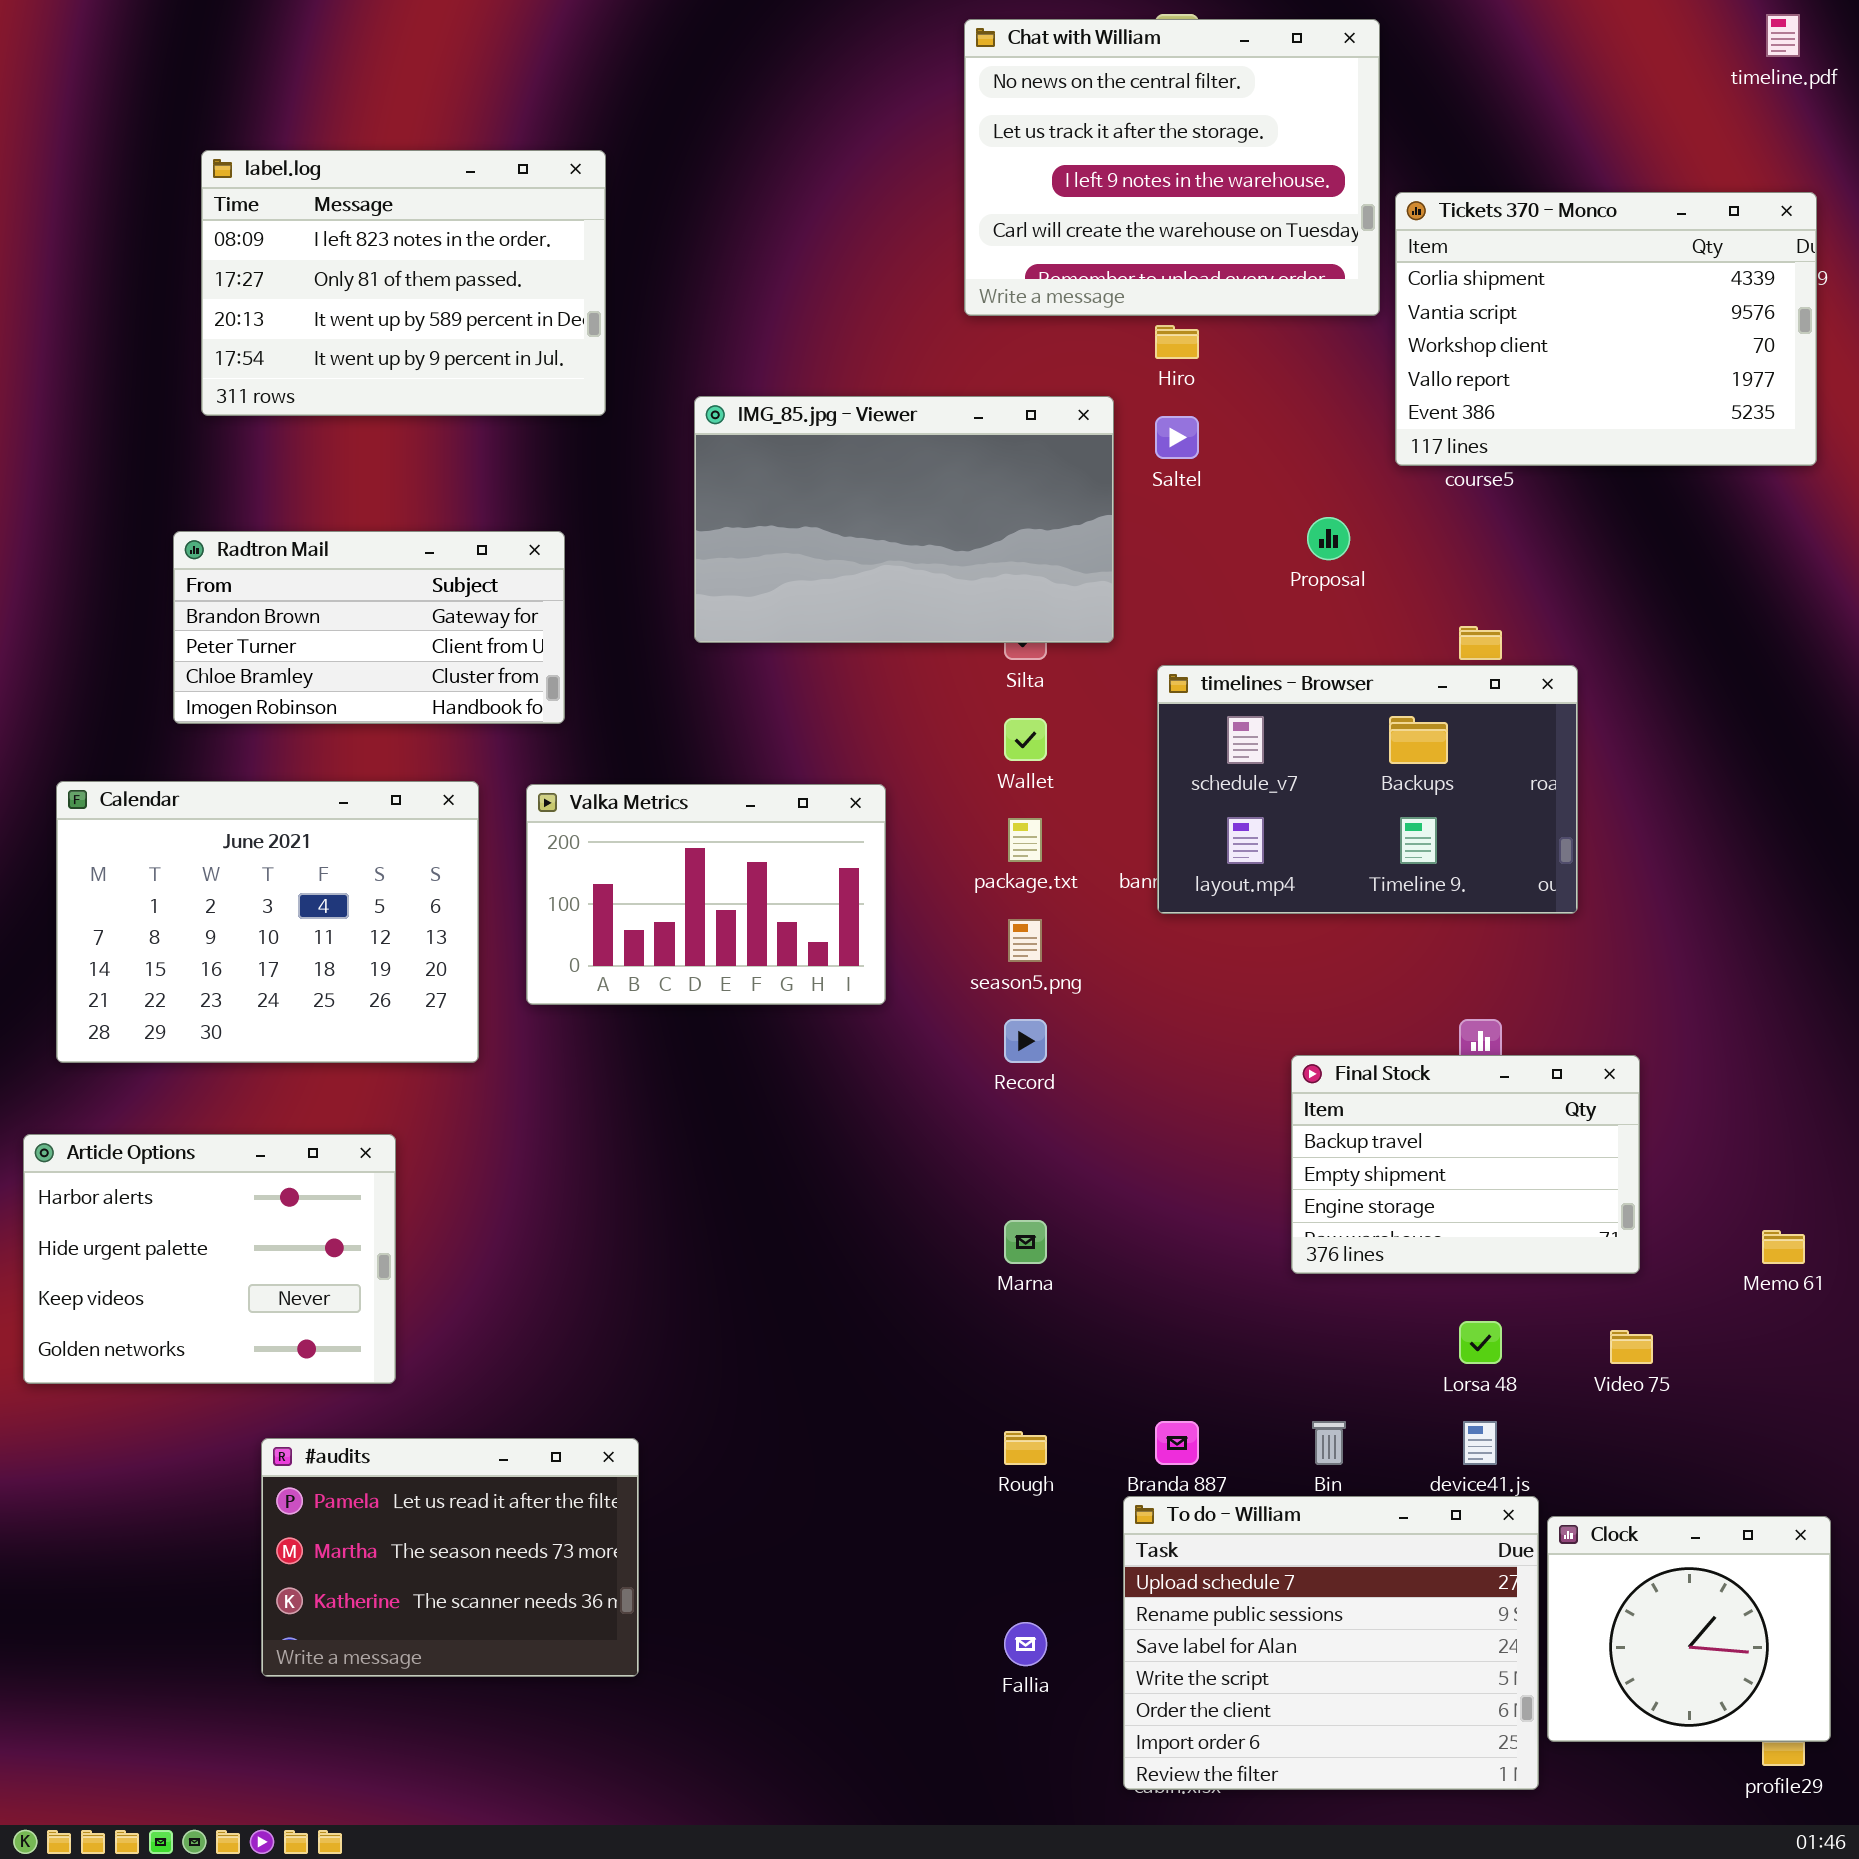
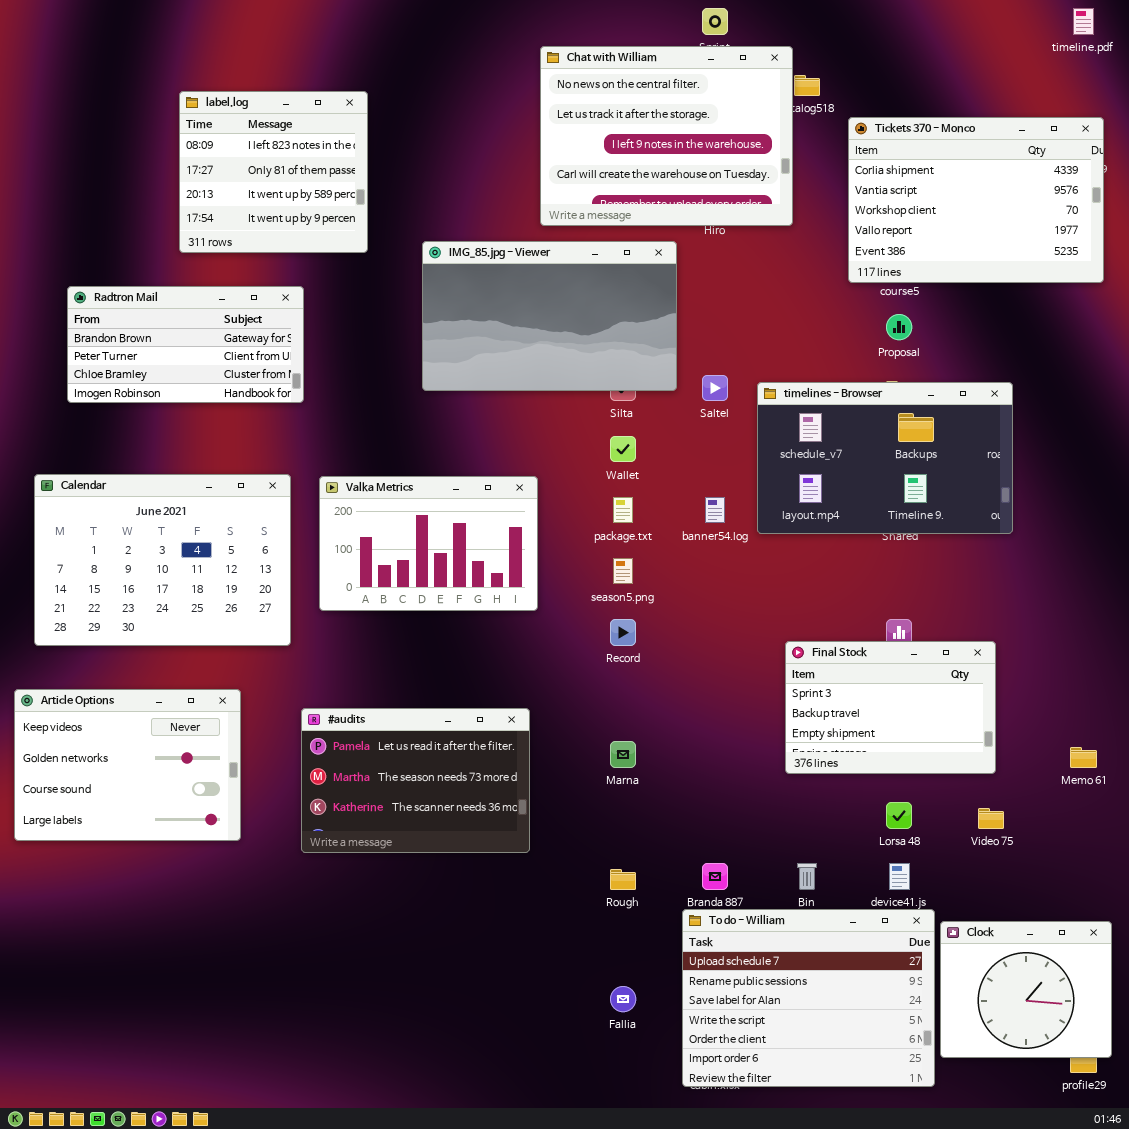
Chat with William: [964,19,1380,316] -> [540,46,793,226], moved
label.log: [201,150,606,416] -> [179,91,368,253], resized
Saltel: [1155,416,1199,459] -> [702,375,728,401], moved
Proposal: [1307,517,1350,560] -> [886,314,912,340], moved
Radtron Mail: [173,531,565,724] -> [67,286,304,403], moved
timelines - Browser: [1157,665,1578,914] -> [757,382,1013,534], moved
Final Stock: [1291,1055,1640,1274] -> [785,641,996,774], scrolled up 1 row
Article Options: [23,1134,396,1384] -> [14,689,241,841], scrolled down 2 rows
#audits: [261,1438,639,1677] -> [301,708,530,853], moved

